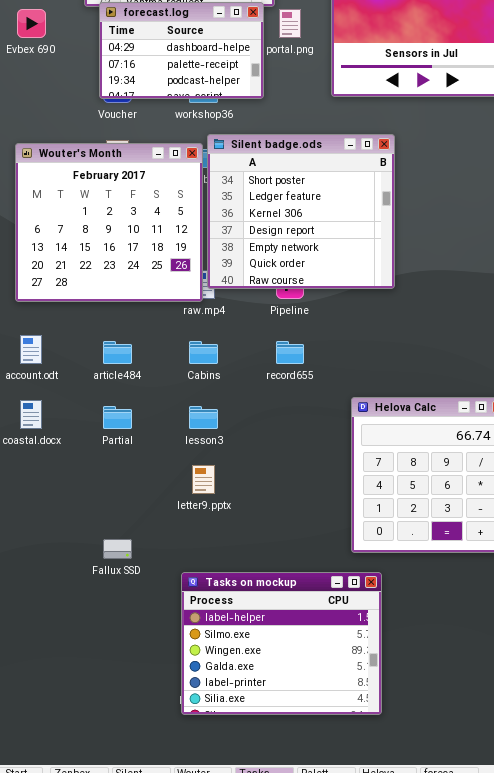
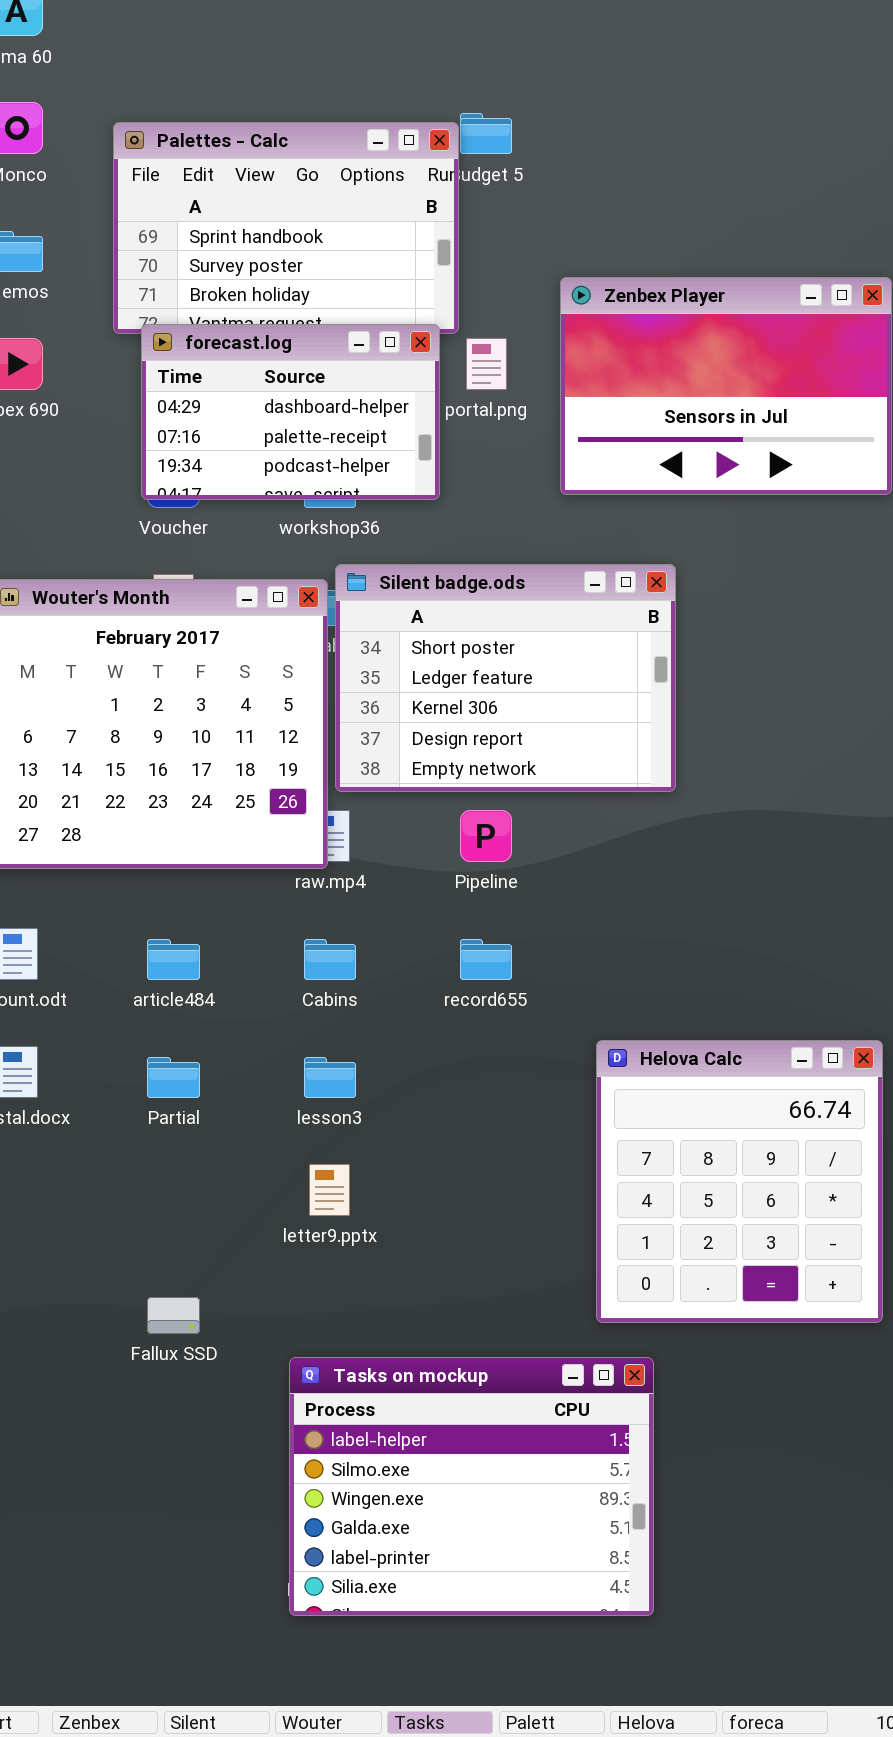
Silent badge.ods: [207,134,395,289] -> [335,564,676,792], resized

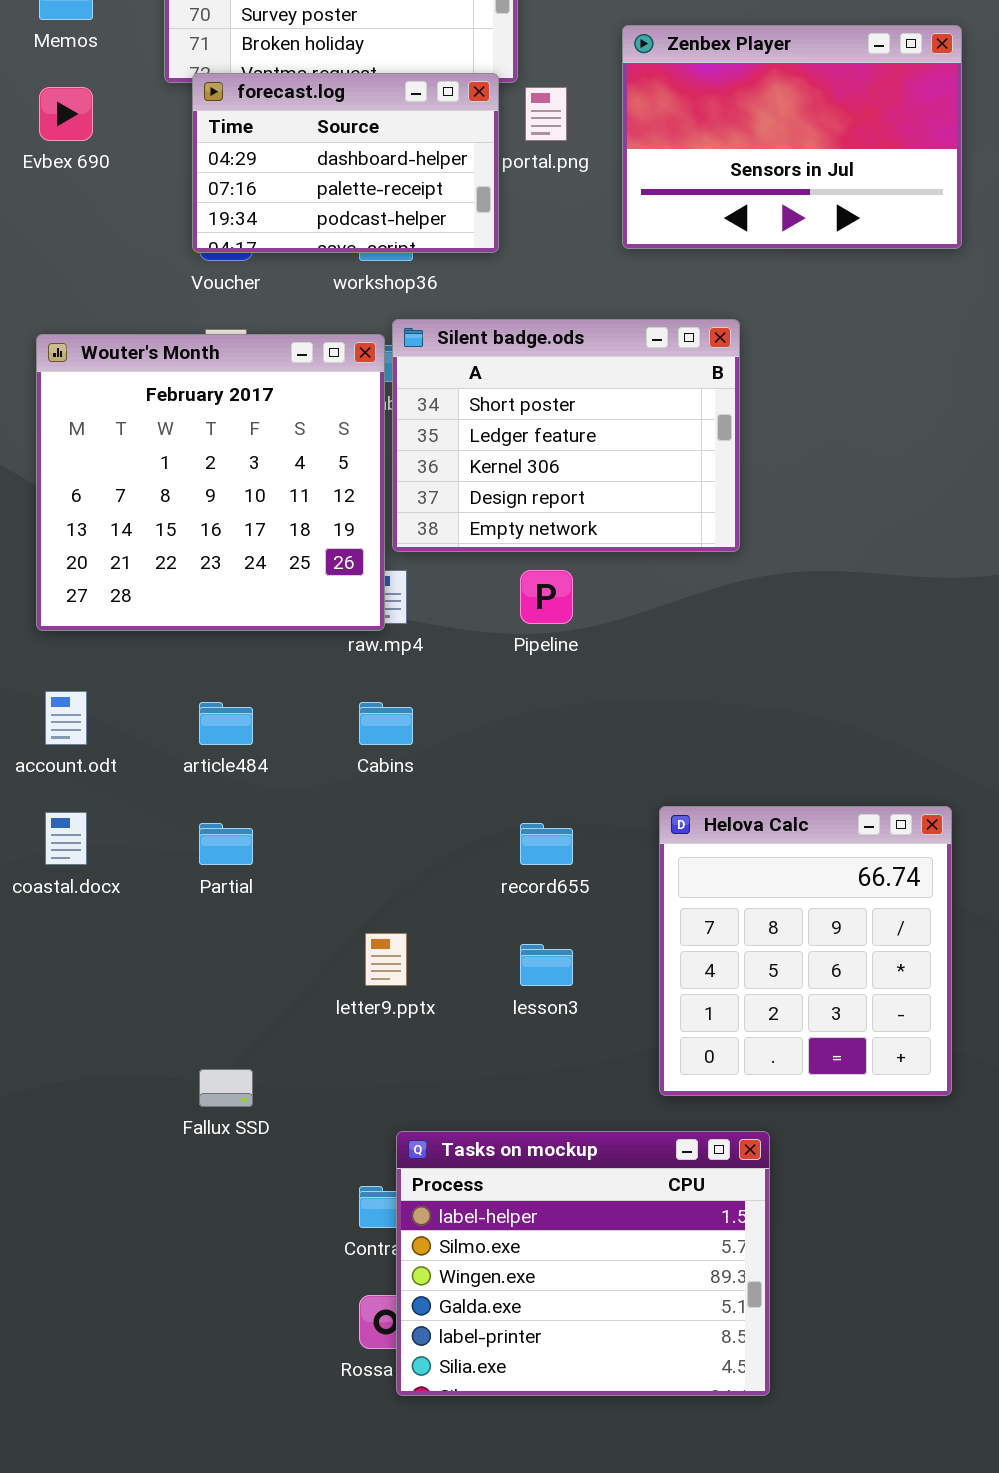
record655: [460,939,512,980] -> [520,823,573,865], moved
lesson3: [304,1057,356,1098] -> [520,944,573,986], moved
Tasks on mockup: [289,1357,654,1616] -> [396,1131,770,1396], moved

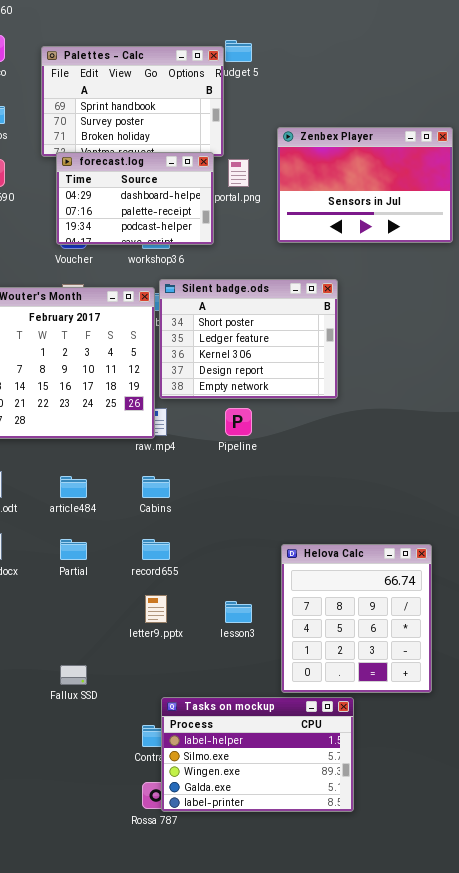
Helova Calc: [659,806,952,1096] -> [281,544,432,693], moved
record655: [520,823,573,865] -> [142,539,170,560], moved
Tasks on mockup: [396,1131,770,1396] -> [161,697,354,812], resized

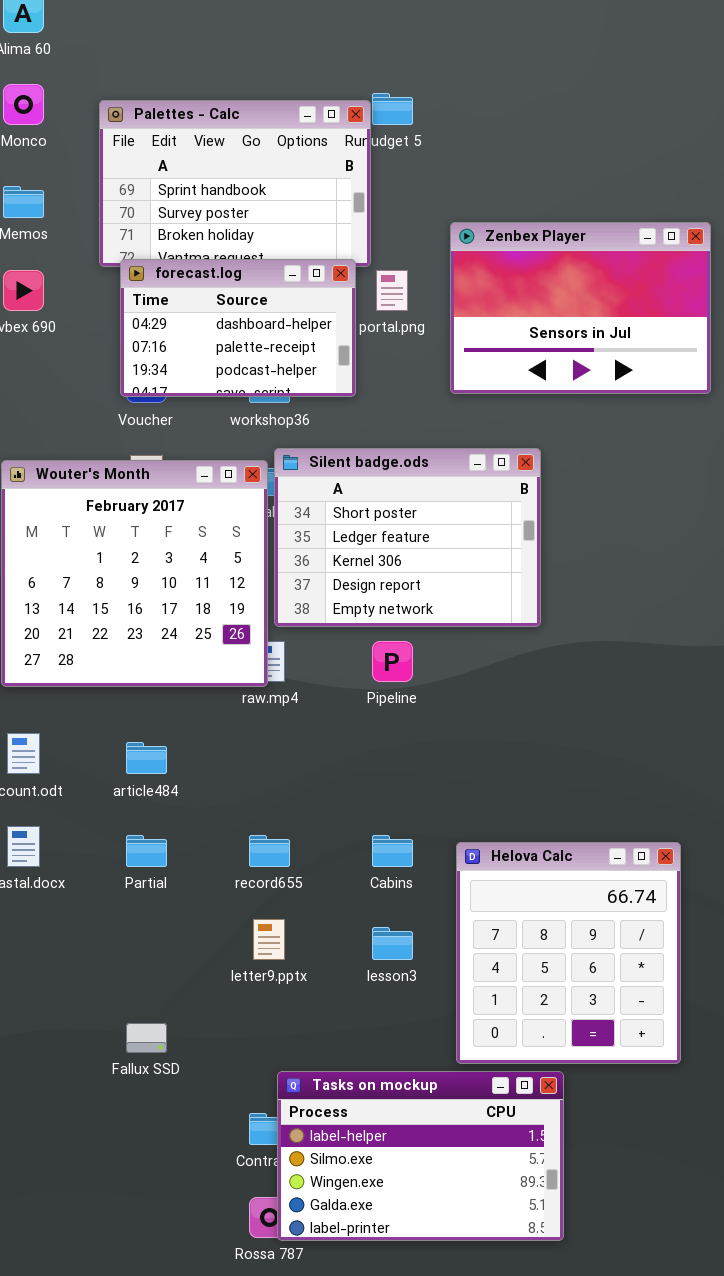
Cabins: [142,476,170,498] -> [372,835,413,867], moved

